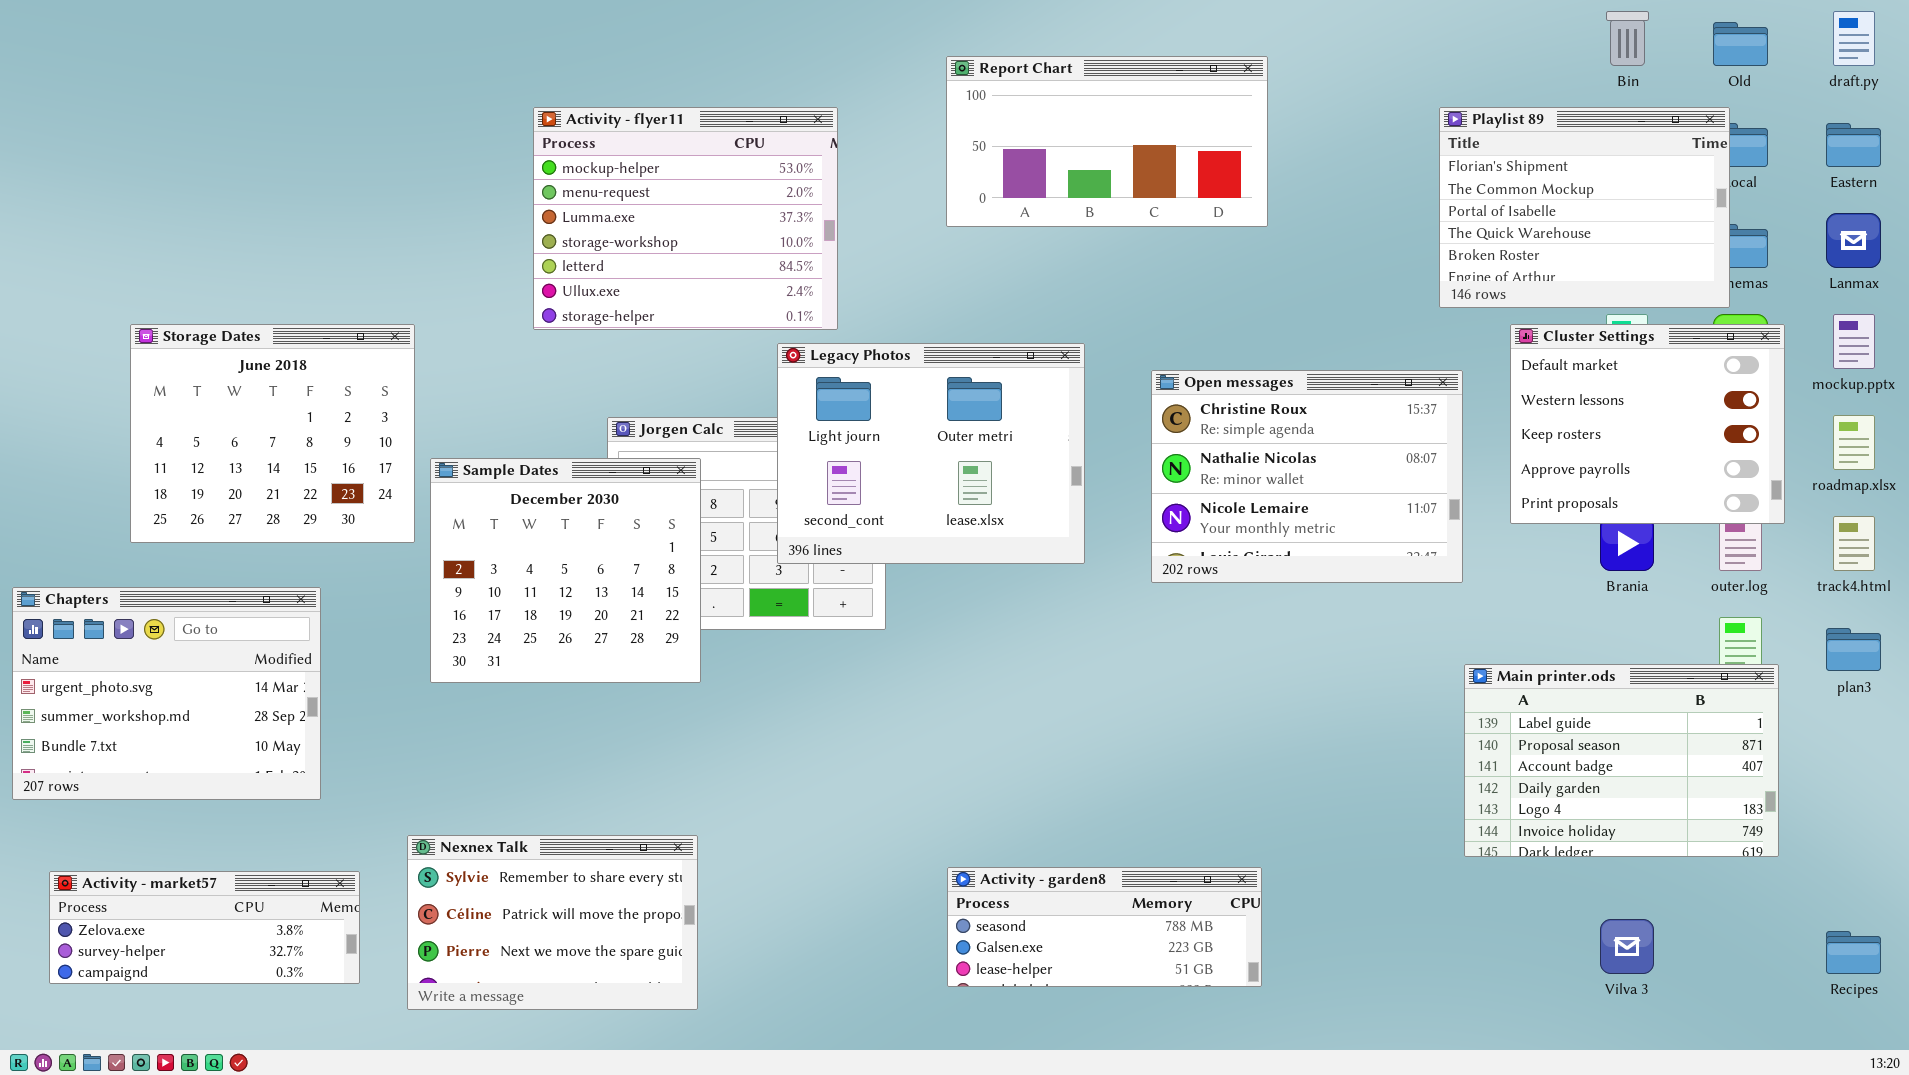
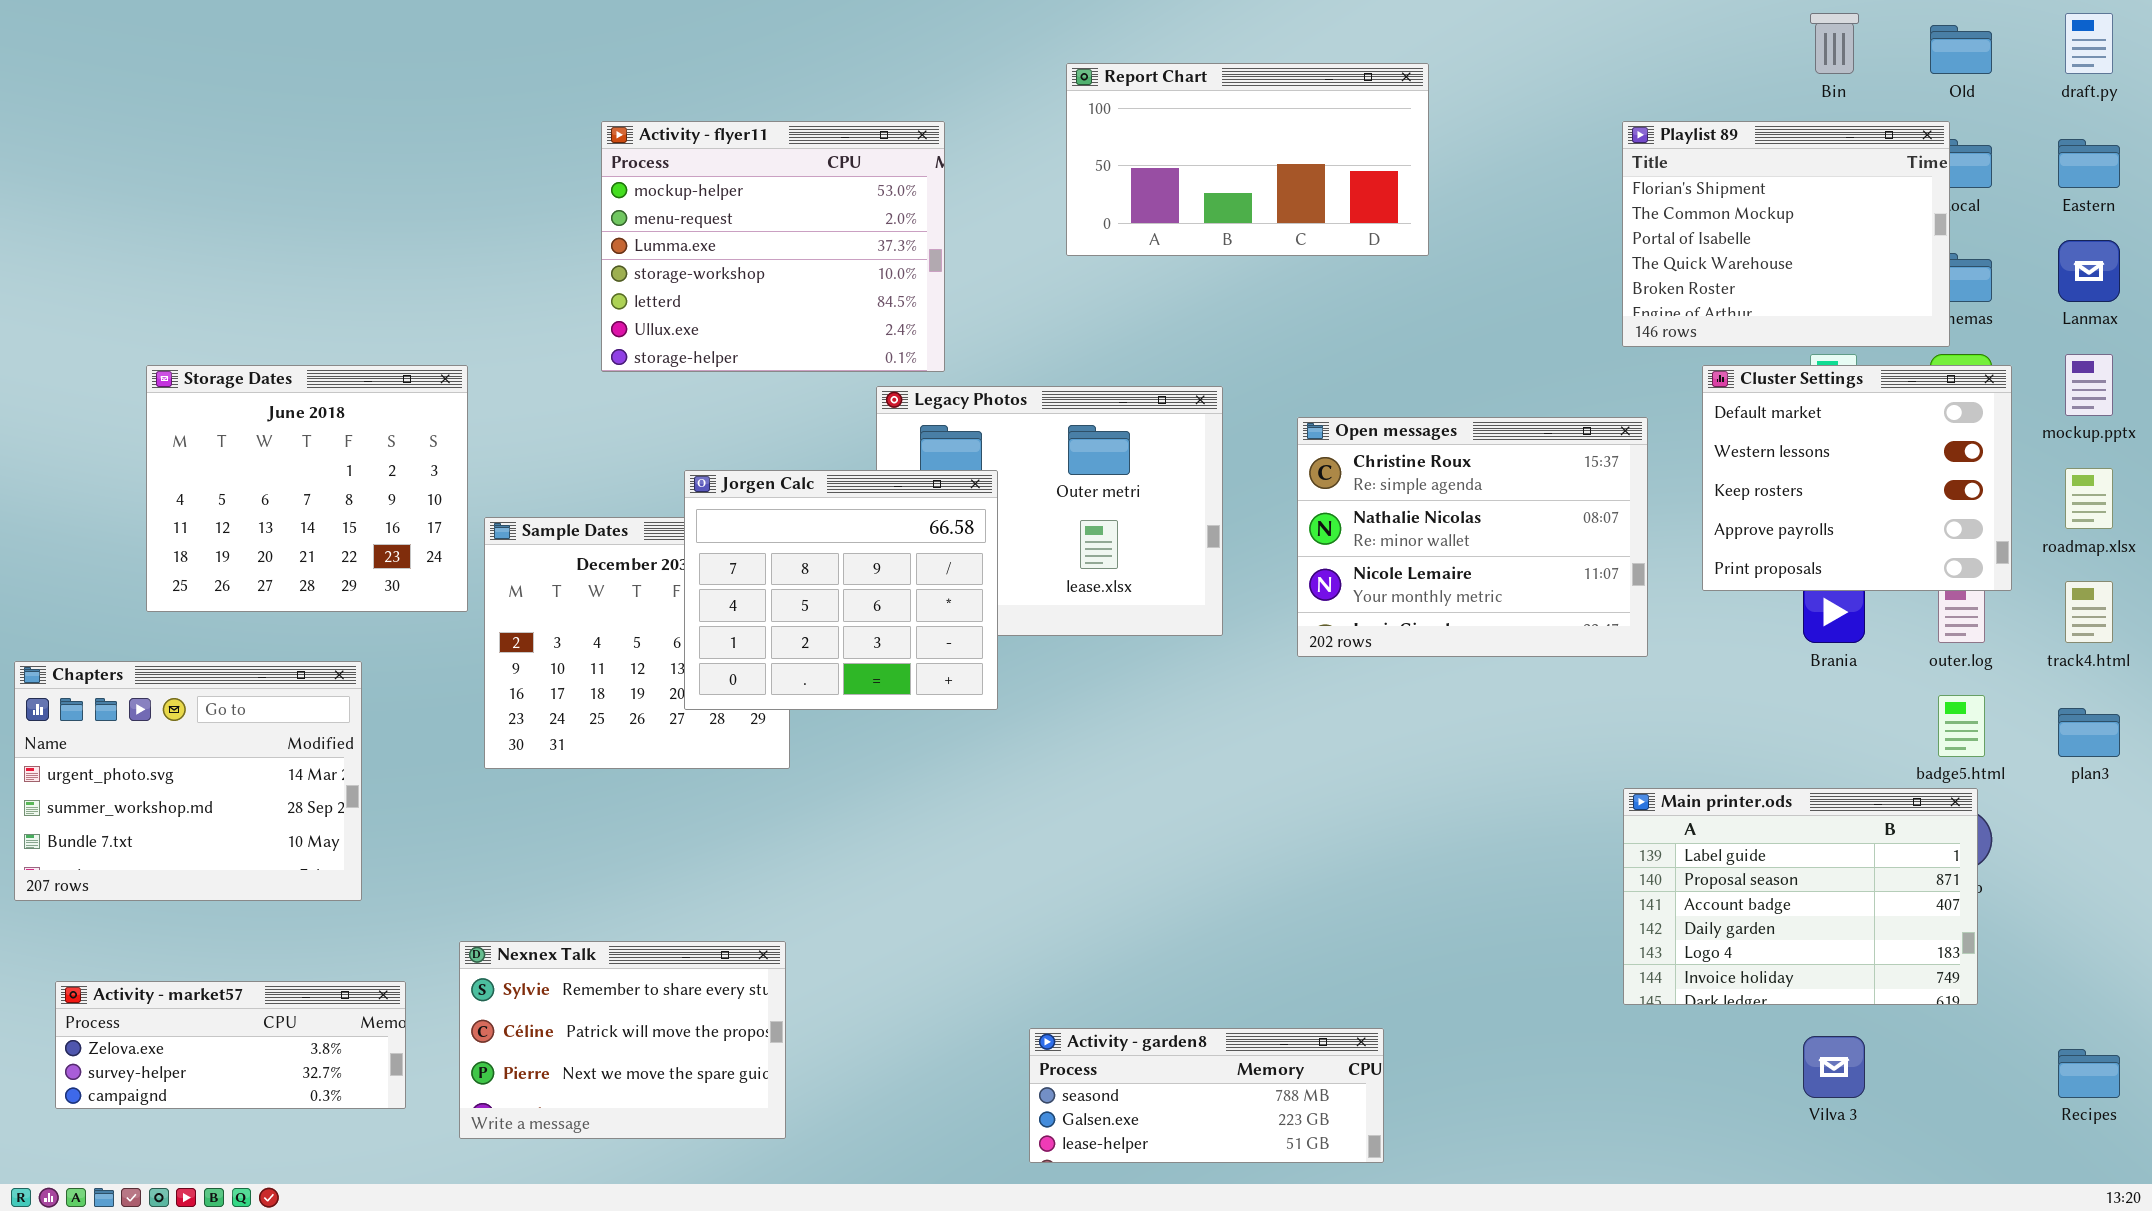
Jorgen Calc: [607,417,886,630] -> [684,470,998,710], raised
Main printer.ods: [1464,664,1779,857] -> [1623,788,1978,1005], moved
Activity - garden8: [947,867,1262,987] -> [1029,1028,1384,1163], moved

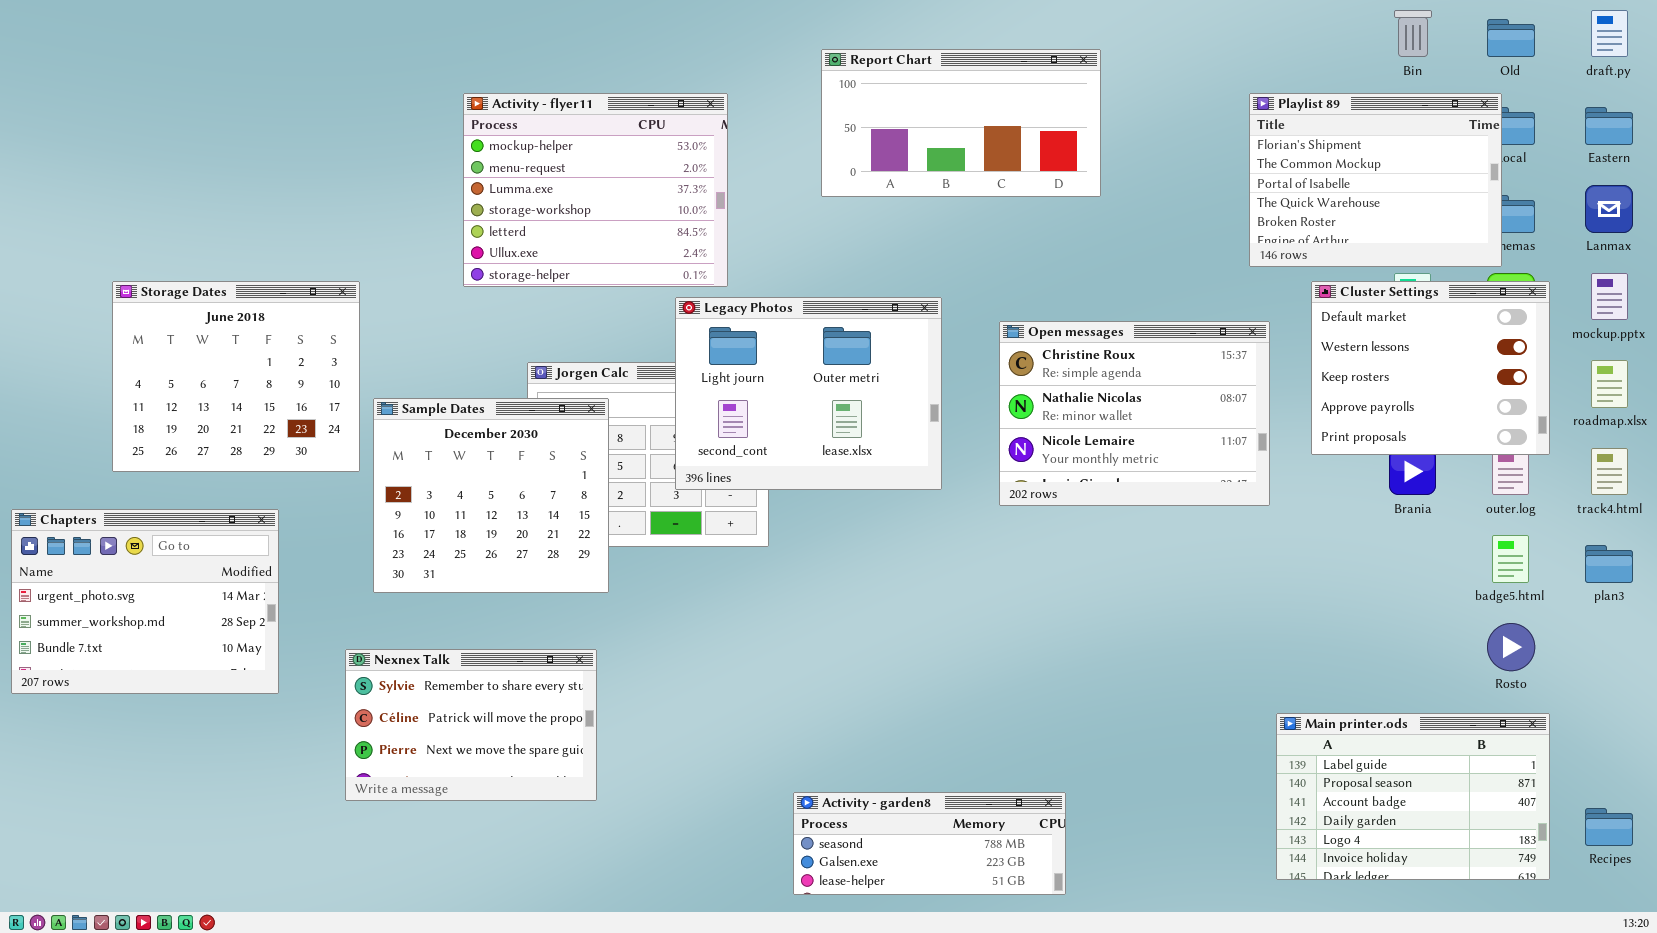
Legacy Photos: [876,386,1223,636] -> [675,297,942,490], raised
Sample Dates: [484,517,790,769] -> [373,398,609,593], raised
Main printer.ods: [1623,788,1978,1005] -> [1276,713,1550,880], moved
Nexnex Talk: [459,941,786,1139] -> [345,649,597,801], moved
Activity - market57: [55,981,406,1109] -> none, closed

